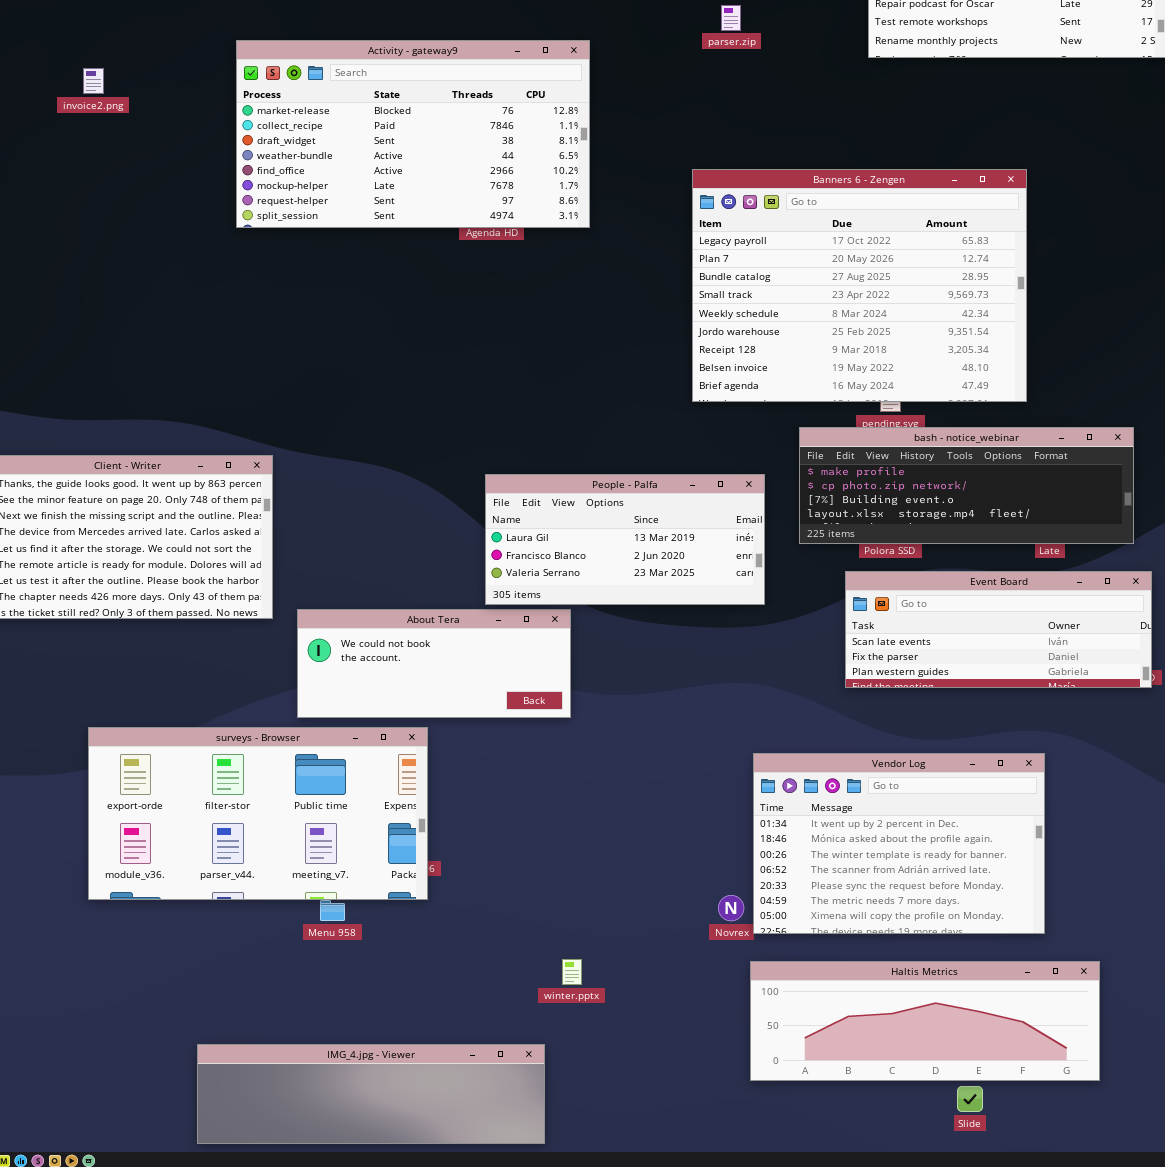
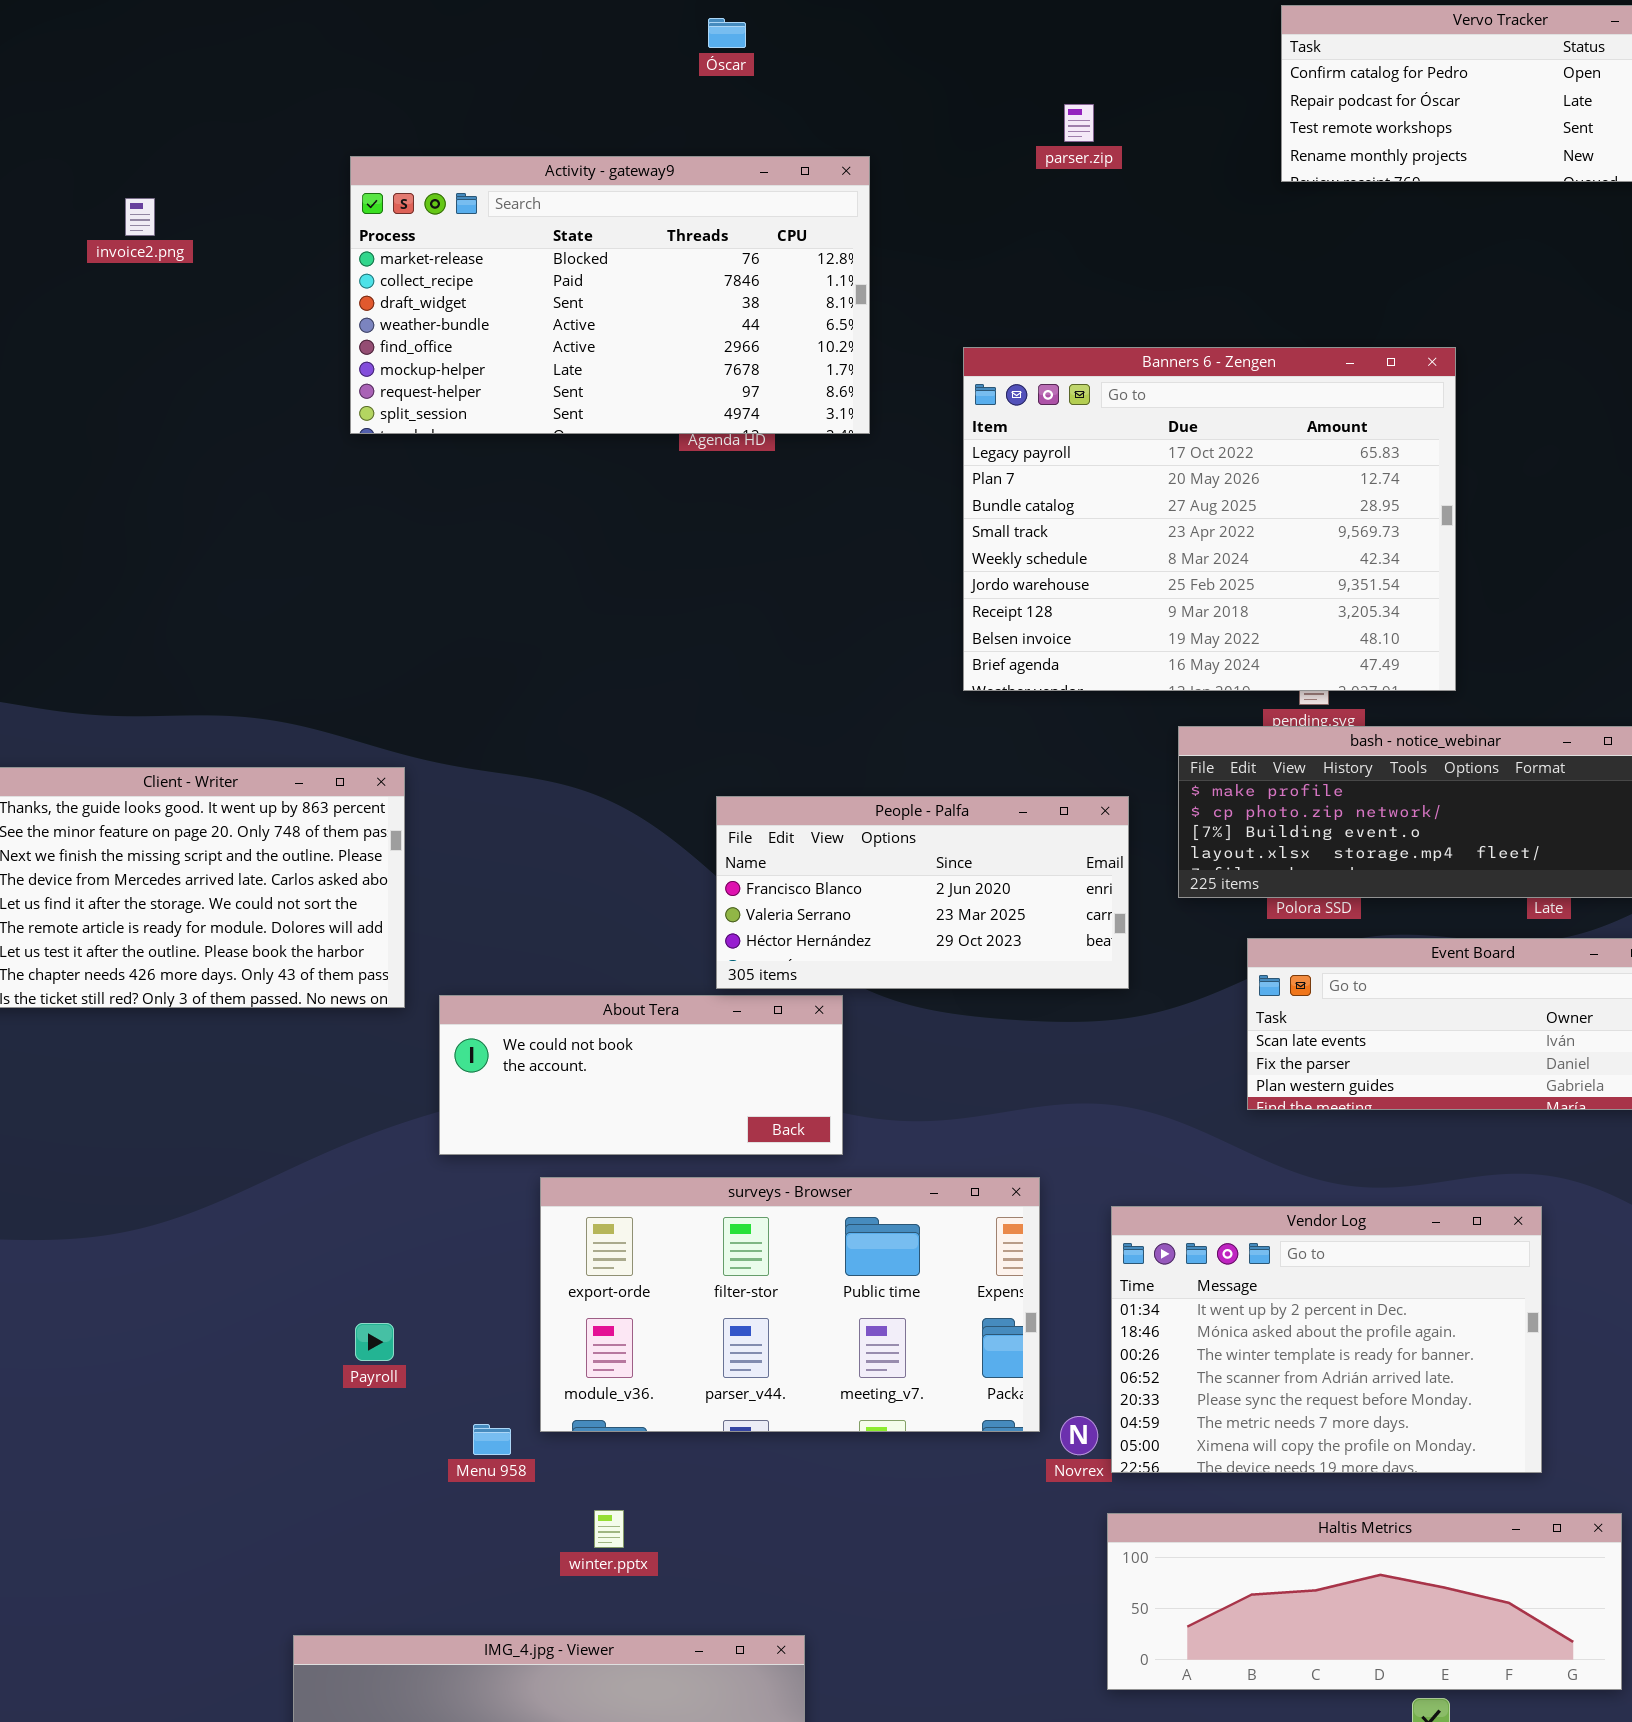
Banners 6 - Zengen: [692,169,1027,402] -> [963,347,1456,691], moved
People - Palfa: [485,474,765,605] -> [716,796,1129,989], scrolled down 1 row
surveys - Browser: [88,727,428,900] -> [540,1177,1040,1432], moved
winter.pptx: [562,959,582,985] -> [594,1510,624,1548], moved

